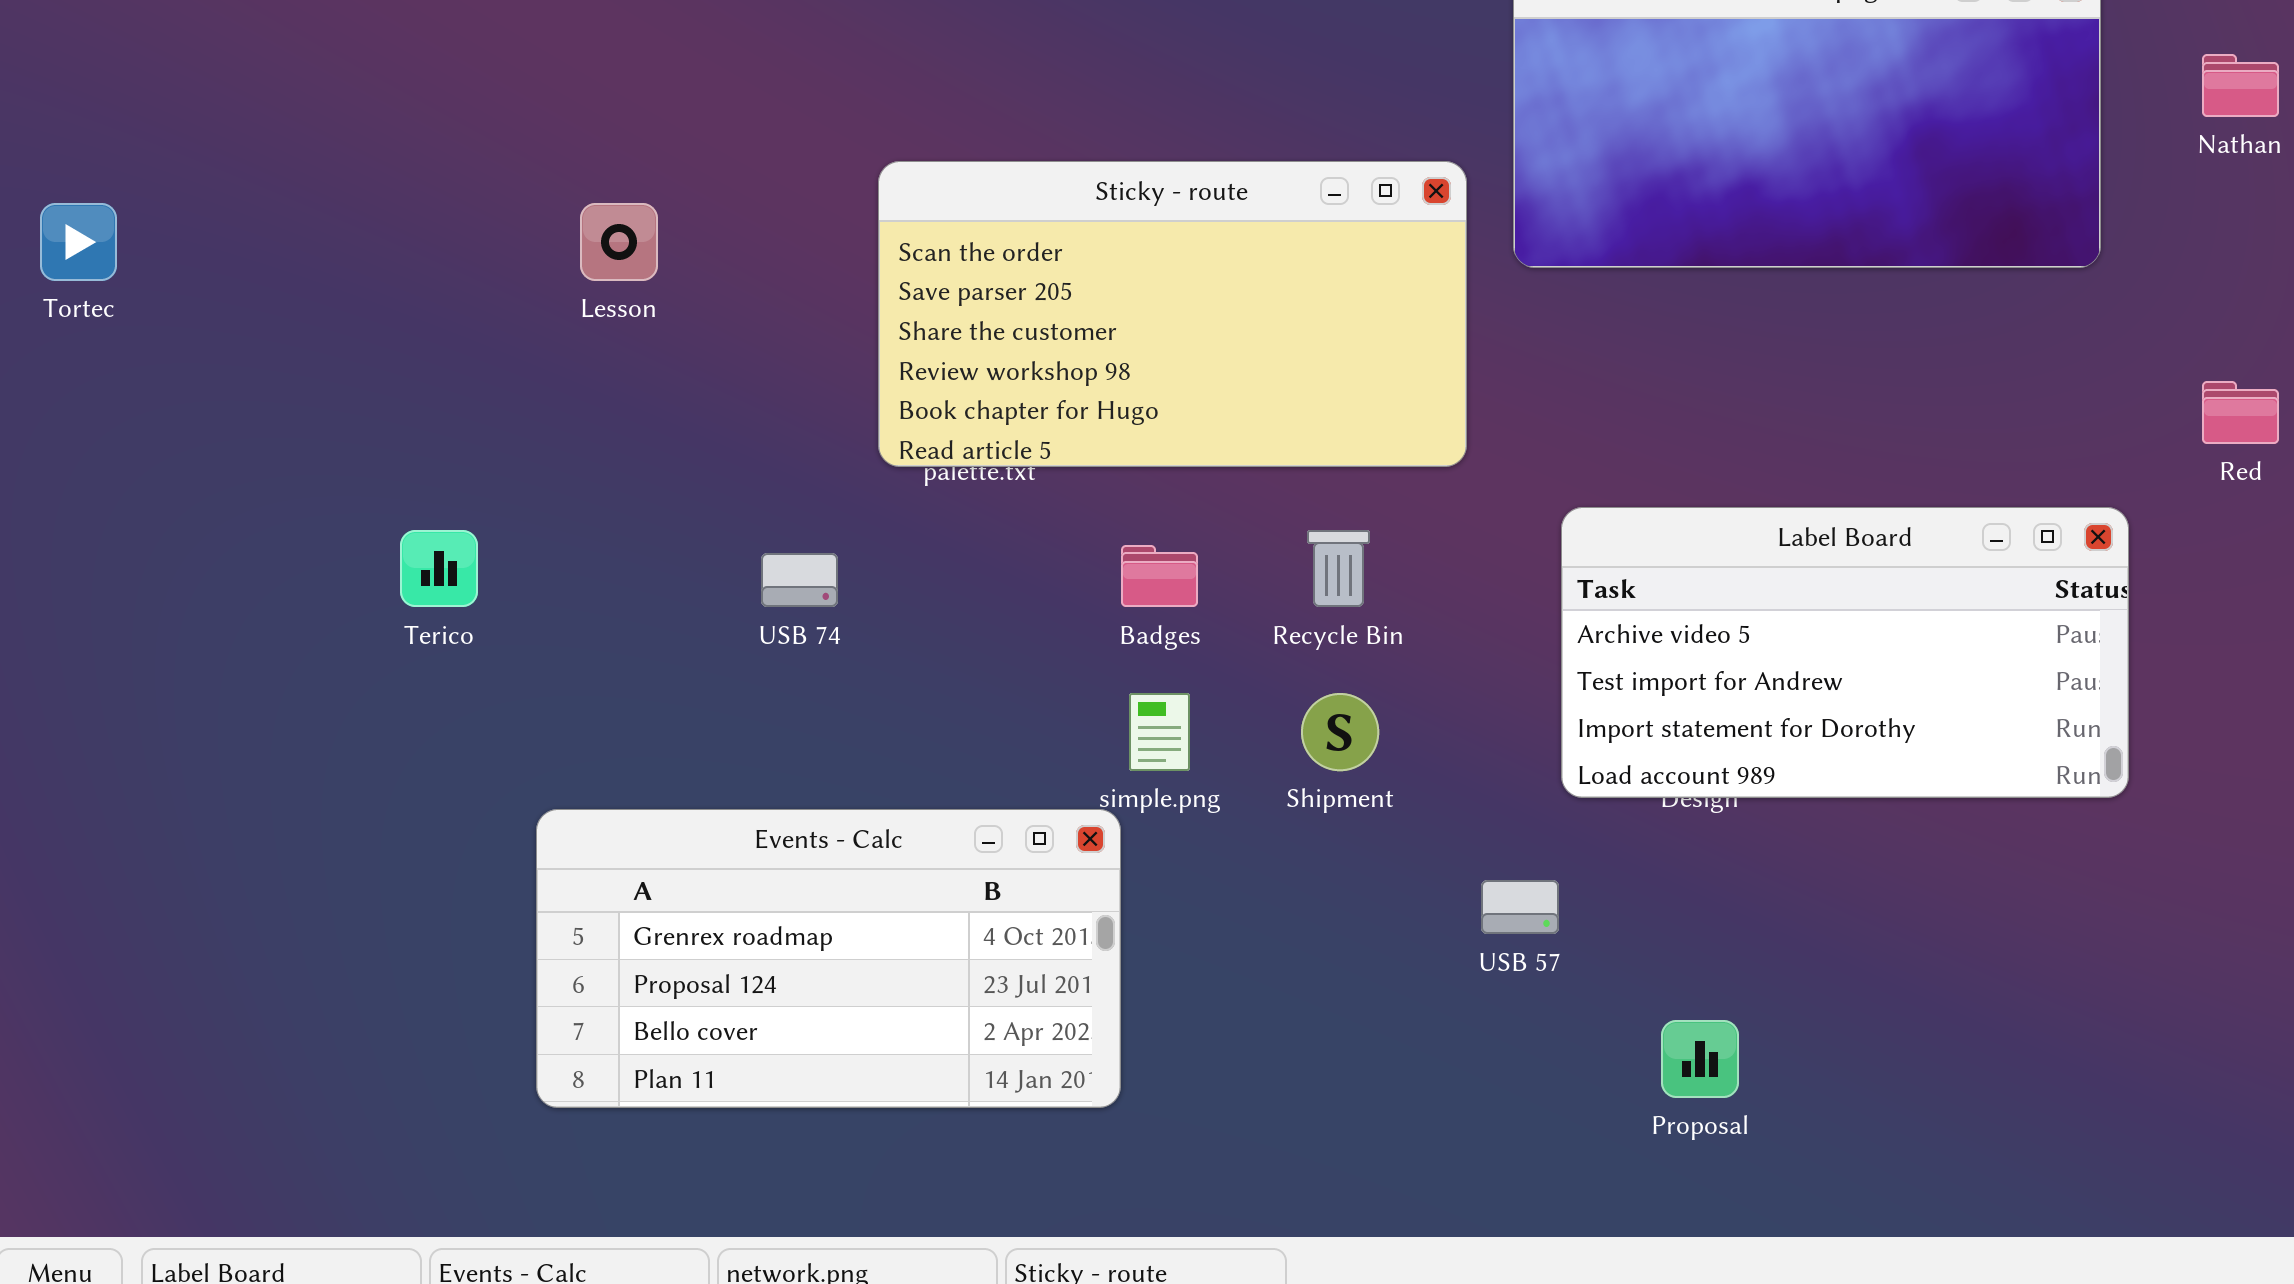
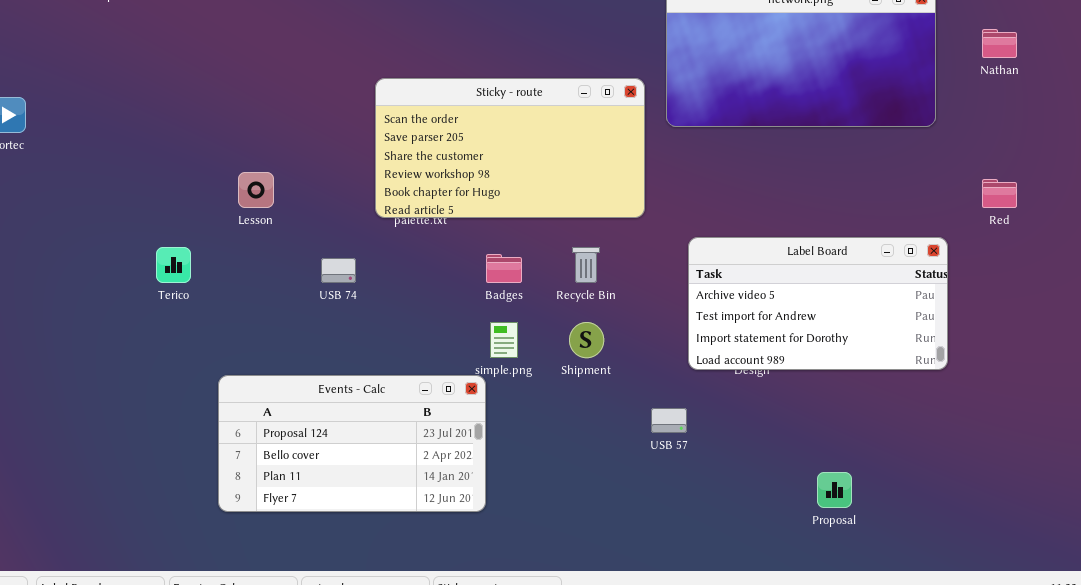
Lesson: [580,203,658,281] -> [238,172,274,208], moved
Events - Calc: [536,809,1121,1108] -> [218,375,486,512], scrolled down 1 row
Proposal: [1661,1020,1739,1098] -> [817,472,852,508], moved

